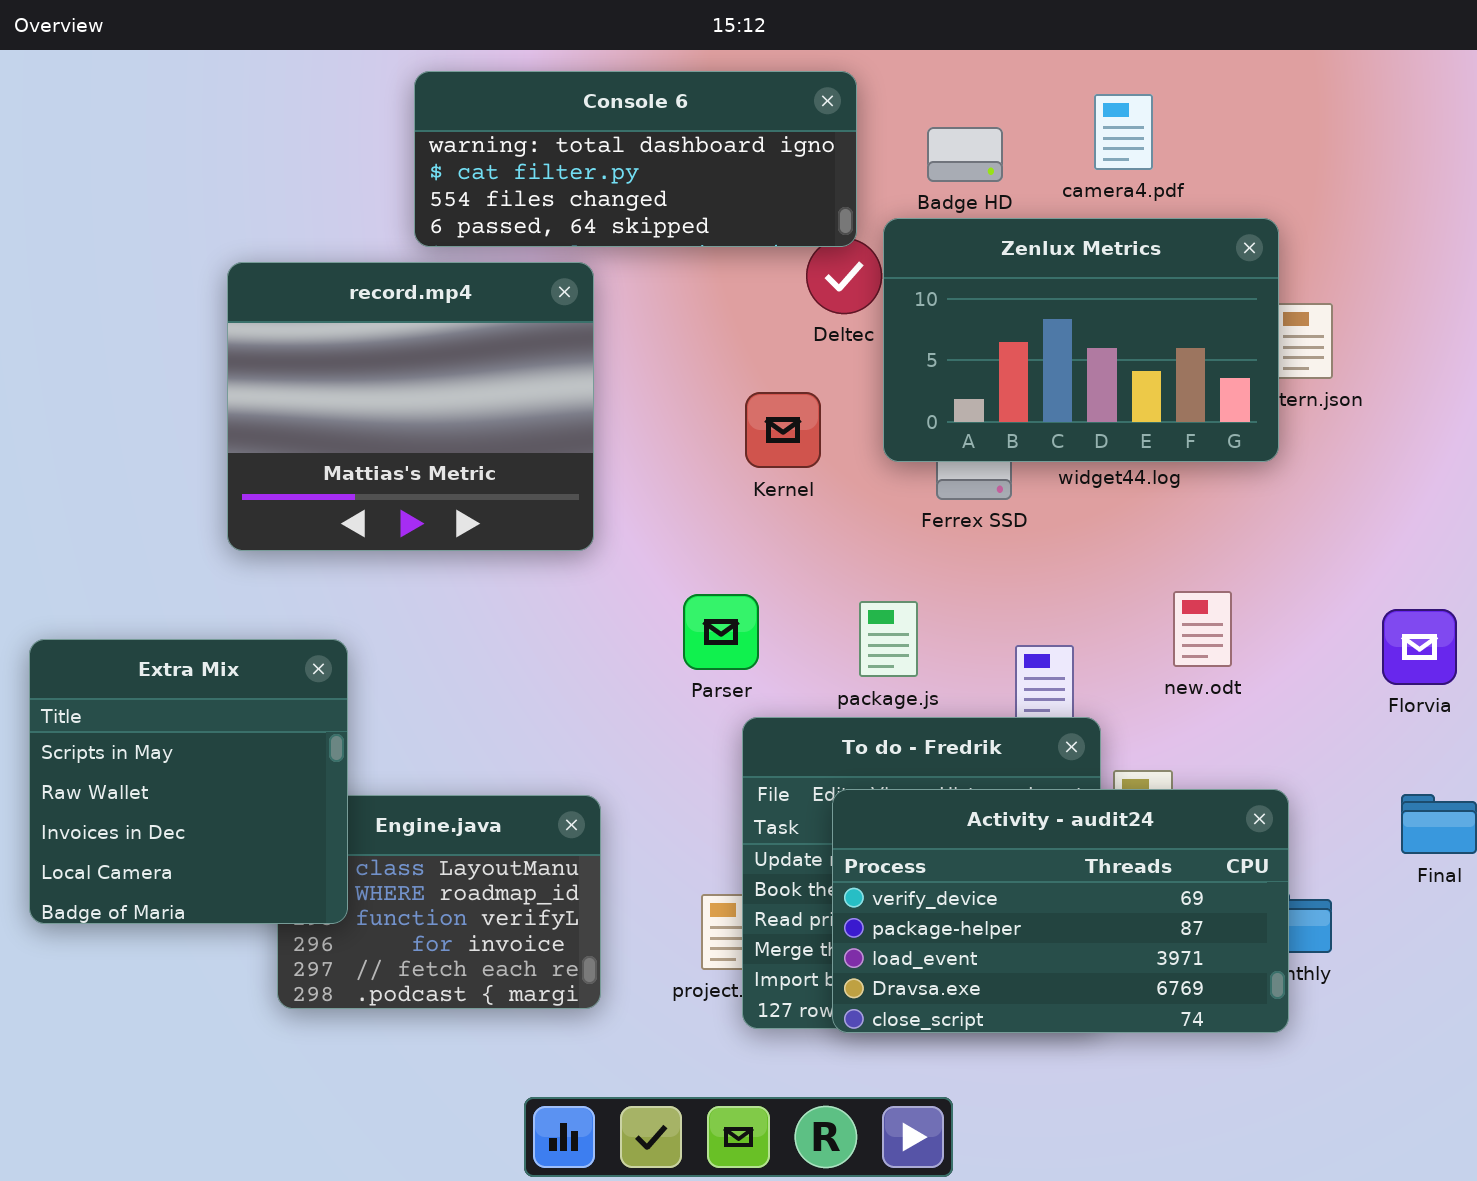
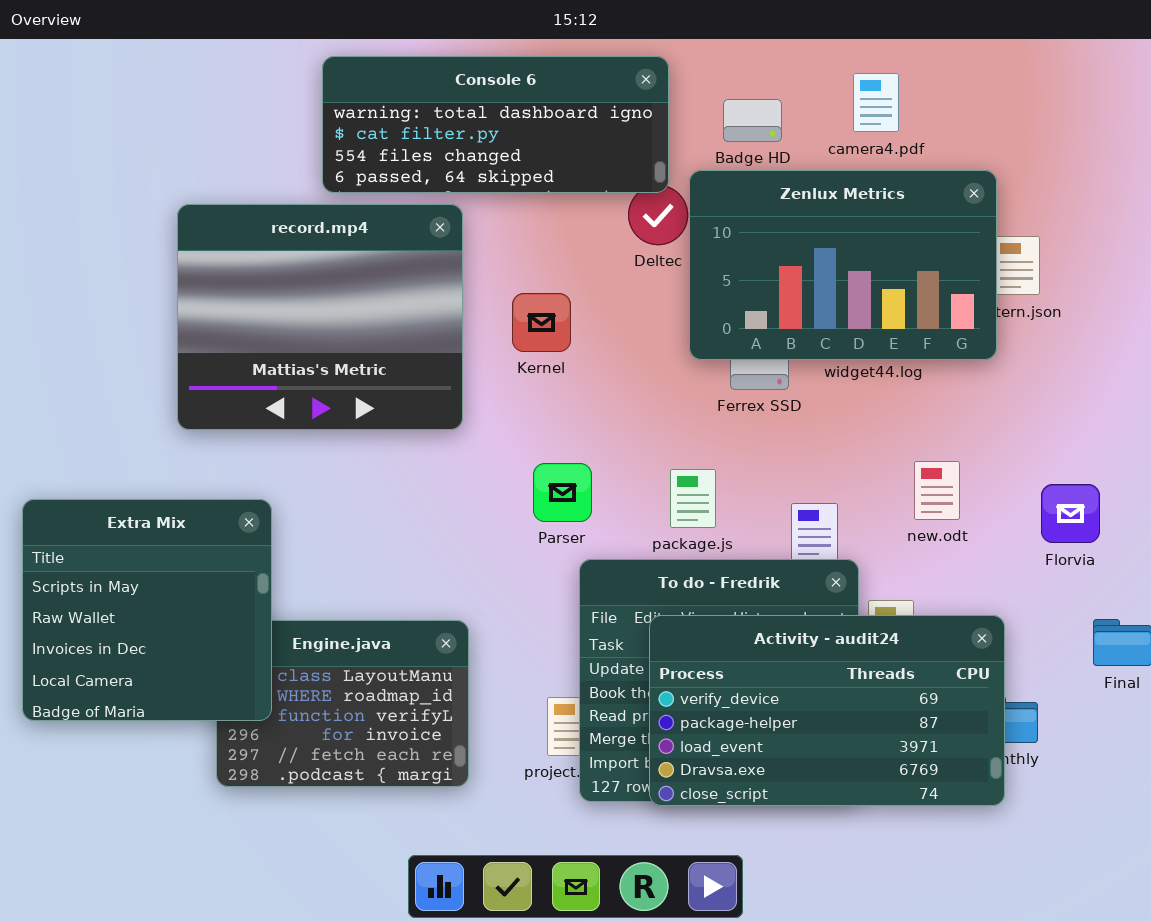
Kernel: [745,392,821,468] -> [512,293,571,352], moved
Florvia: [1382,609,1457,685] -> [1041,484,1100,543], moved

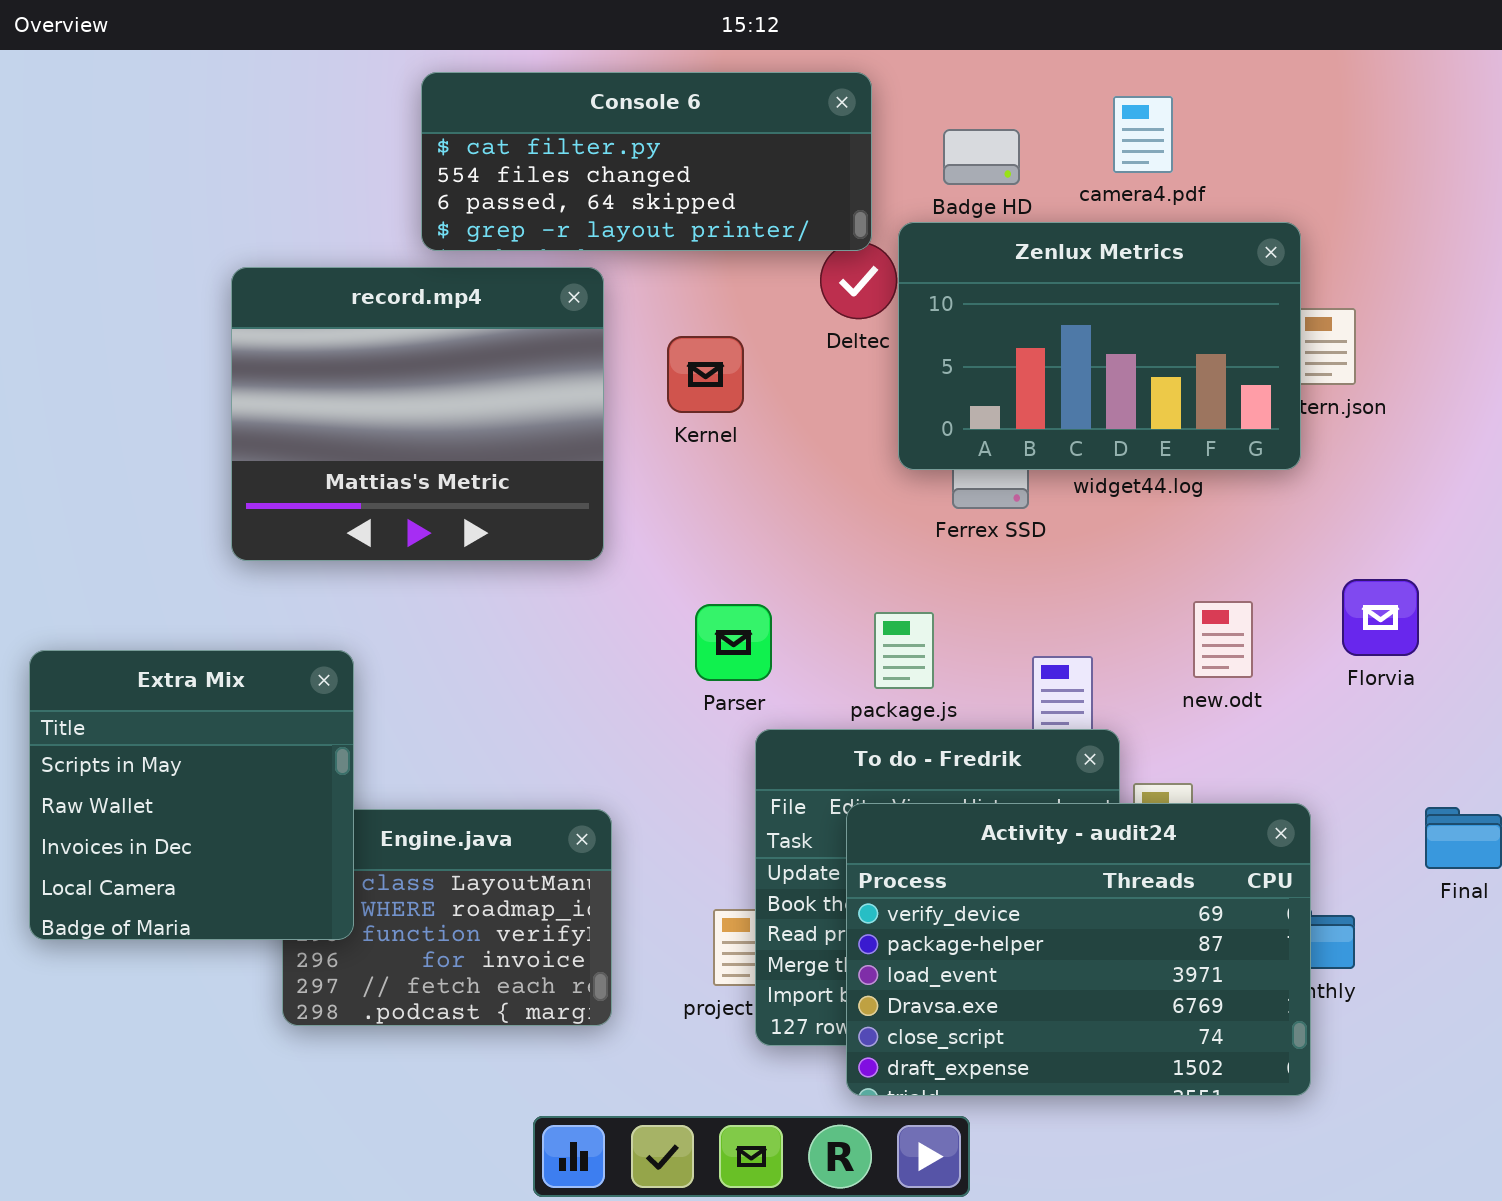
Console 6: [322,56,669,193] -> [421,72,872,251], scrolled down 1 row
Kernel: [512,293,571,352] -> [667,336,744,413], moved
Florvia: [1041,484,1100,543] -> [1342,579,1419,656], moved
Activity - audit24: [649,615,1005,806] -> [846,803,1311,1096], resized

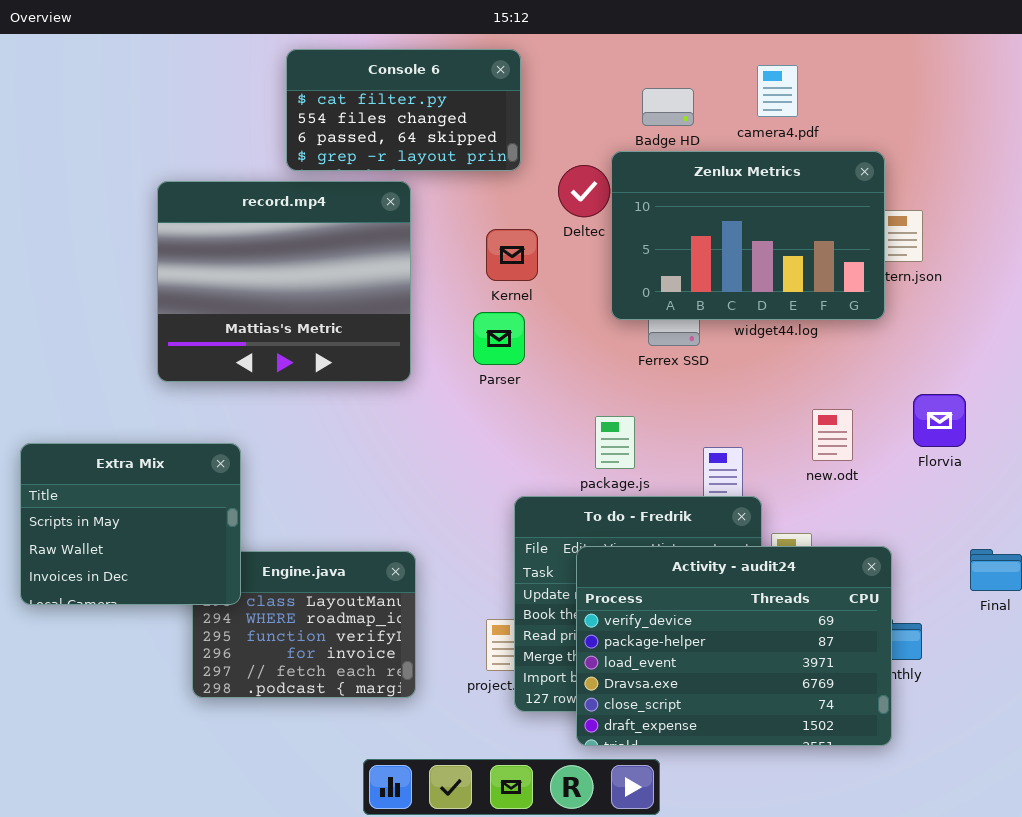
Console 6: [421,72,872,251] -> [286,49,521,171], resized
Kernel: [667,336,744,413] -> [486,229,538,281], moved
Parser: [695,604,772,681] -> [473,312,525,365], moved
Extra Mix: [29,650,354,940] -> [20,443,241,605], resized

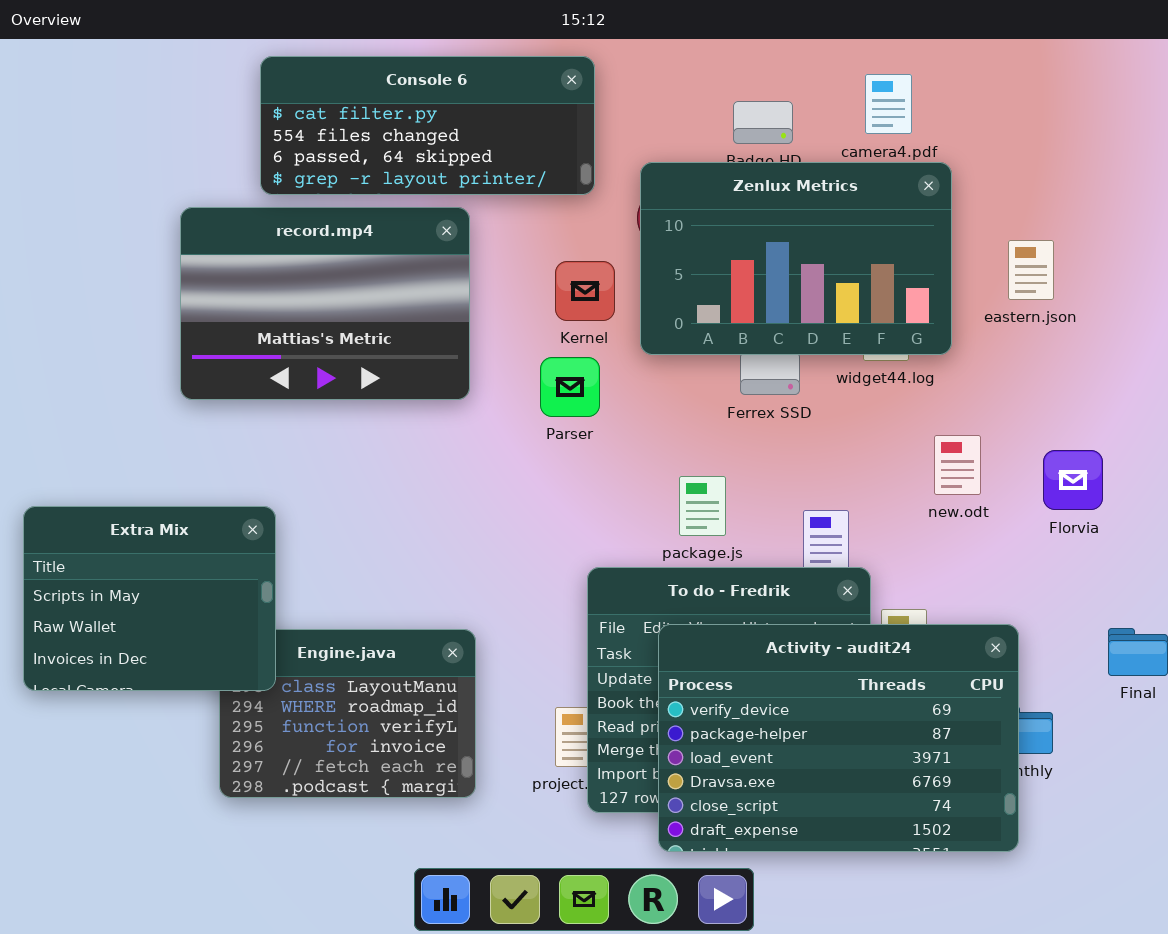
Console 6: [286,49,521,171] -> [260,56,595,195], resized
Zenlux Metrics: [611,151,885,320] -> [640,162,952,355], moved
record.mp4: [157,181,411,382] -> [180,207,470,400], resized
new.odt: [812,409,853,461] -> [934,435,981,495], moved

